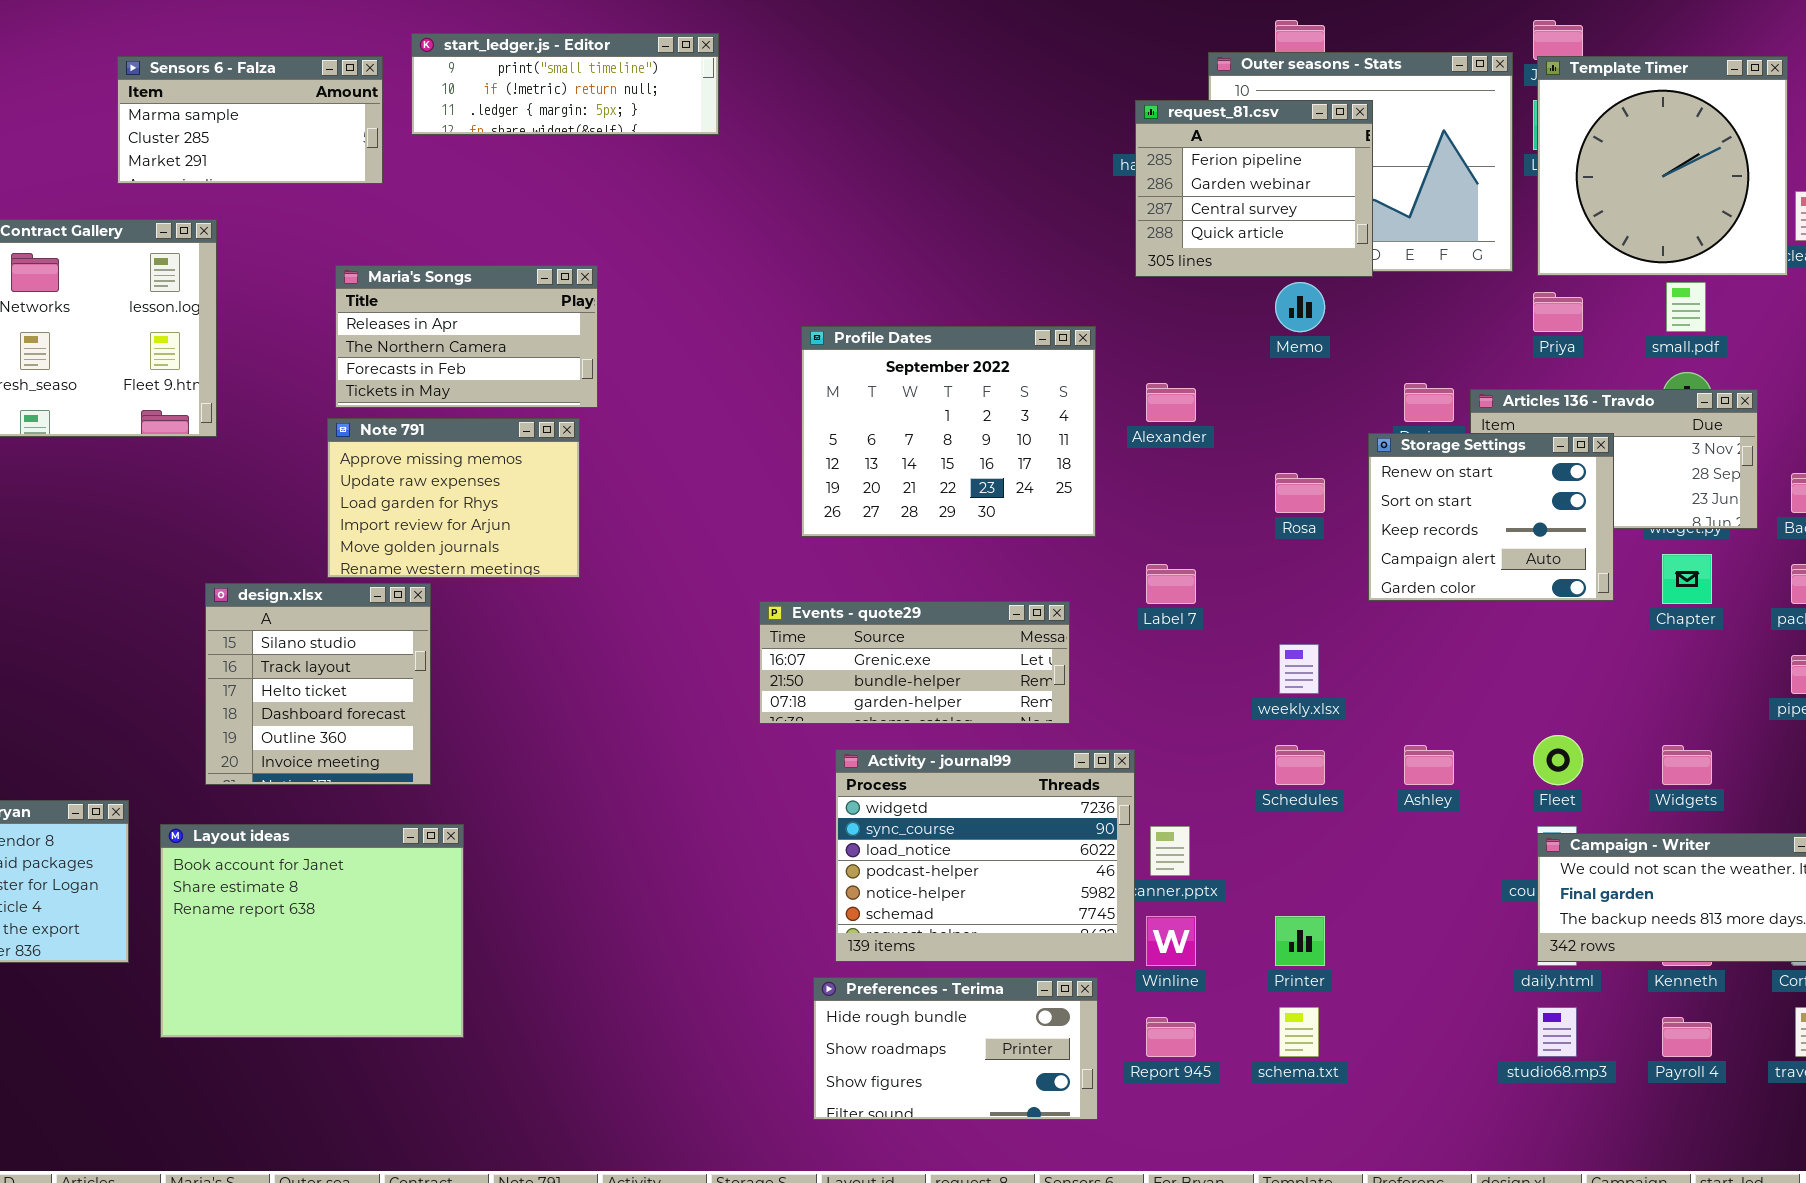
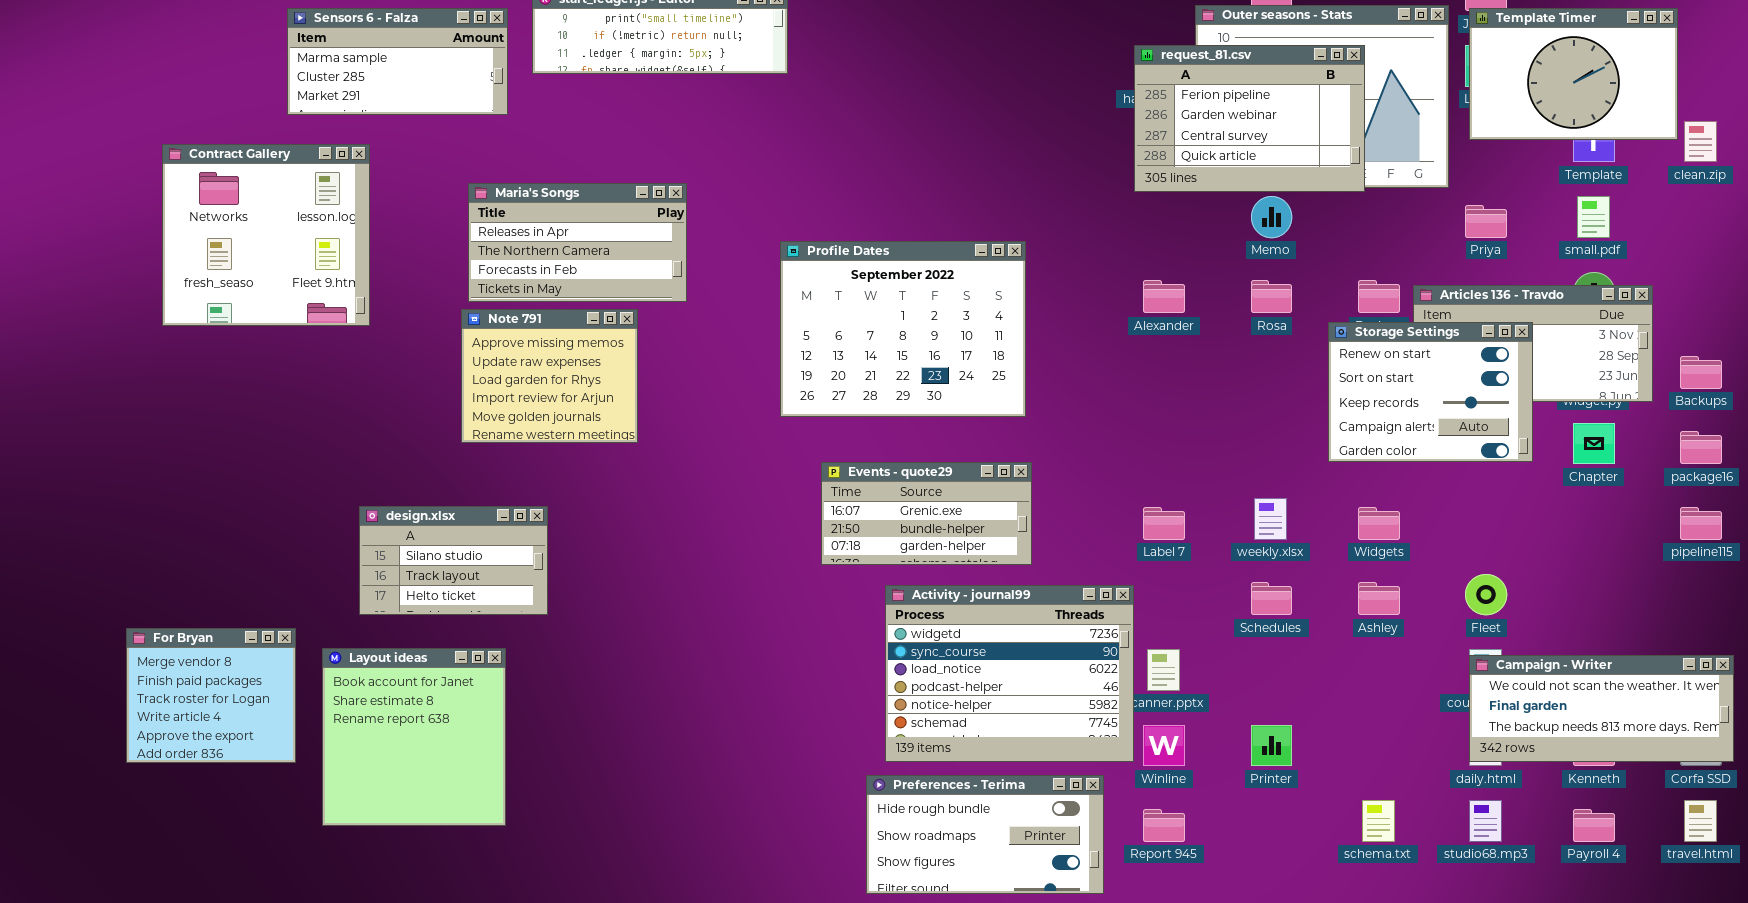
Template Timer: [1537,56,1788,276] -> [1469,8,1678,140], resized
request_81.csv: [1135,100,1373,277] -> [1134,45,1365,192], resized
Profile Dates: [801,326,1096,537] -> [780,241,1026,417], moved
Note 791: [327,418,580,578] -> [461,309,638,443], resized
Rosa: [1275,473,1325,513] -> [1251,280,1292,313], moved
Label 7: [1146,564,1196,604] -> [1143,507,1185,540], moved
design.xlsx: [205,583,431,785] -> [359,506,548,615], resized
Events - quote29: [759,601,1070,724] -> [821,462,1032,565], resized
Widgets: [1662,745,1712,785] -> [1358,507,1400,540], moved
Layout ideas: [160,824,464,1038] -> [322,648,506,826], resized
schema.txt: [1279,1007,1319,1057] -> [1362,800,1395,842], moved

